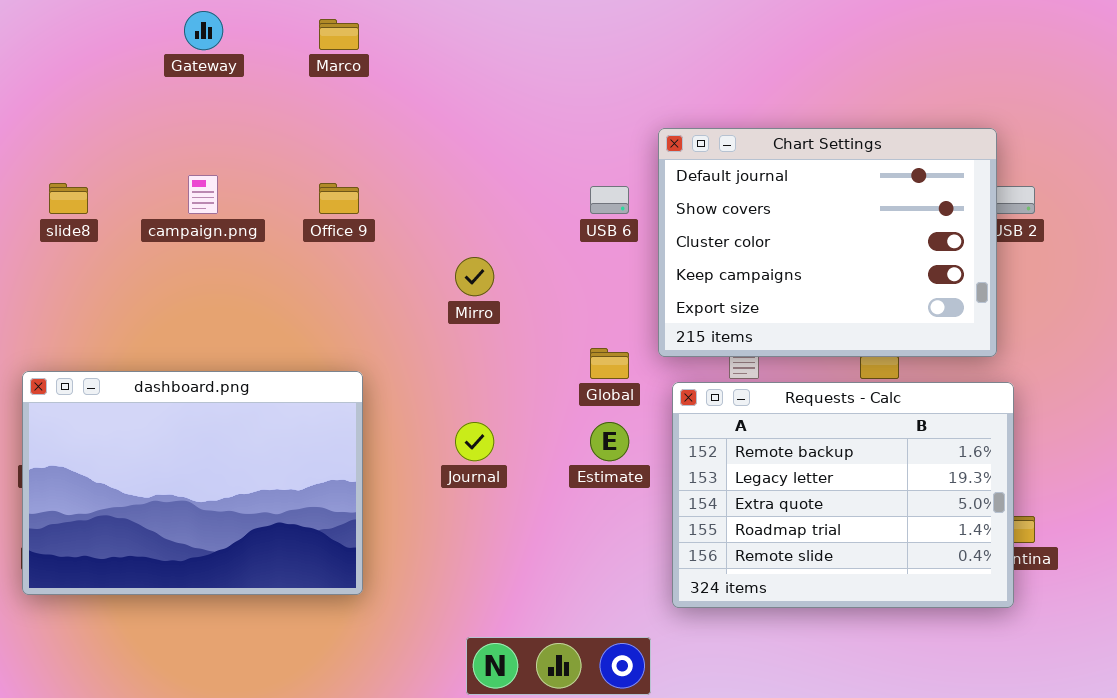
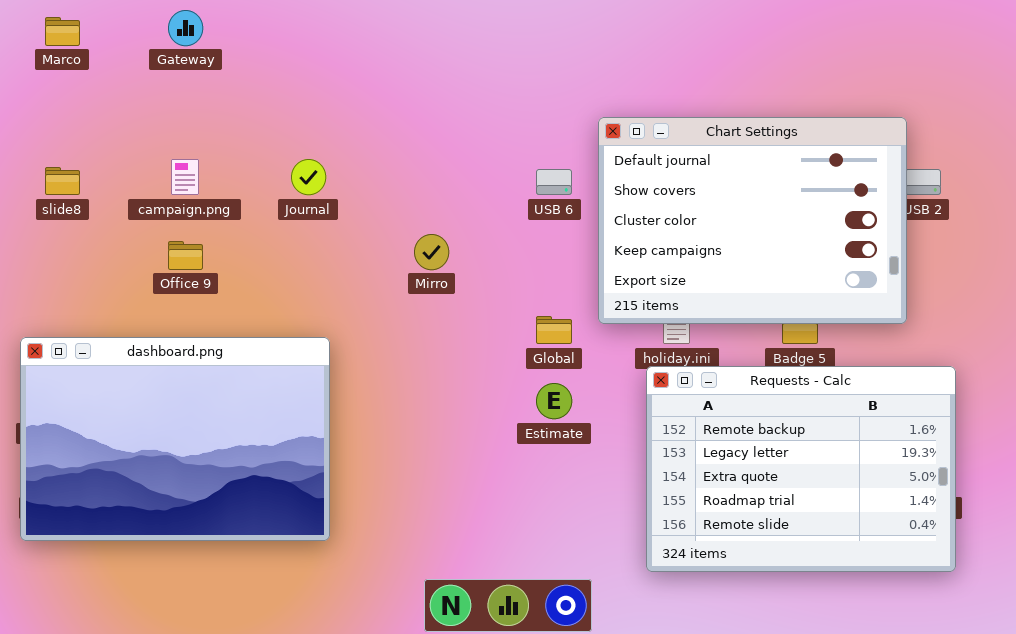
Marco: [319,19,359,50] -> [45,17,80,46], moved
Office 9: [319,183,359,214] -> [168,241,203,270], moved
Requests - Calc: [672,382,1014,608] -> [646,366,956,572], moved
Journal: [455,422,494,461] -> [291,159,326,195], moved

